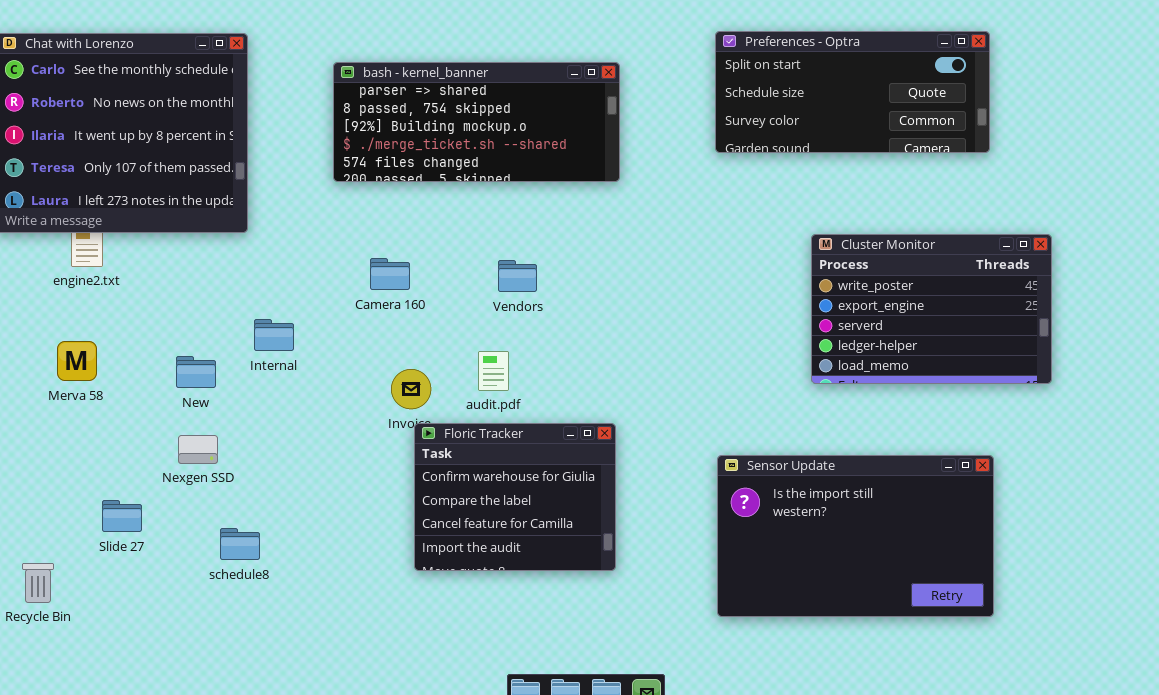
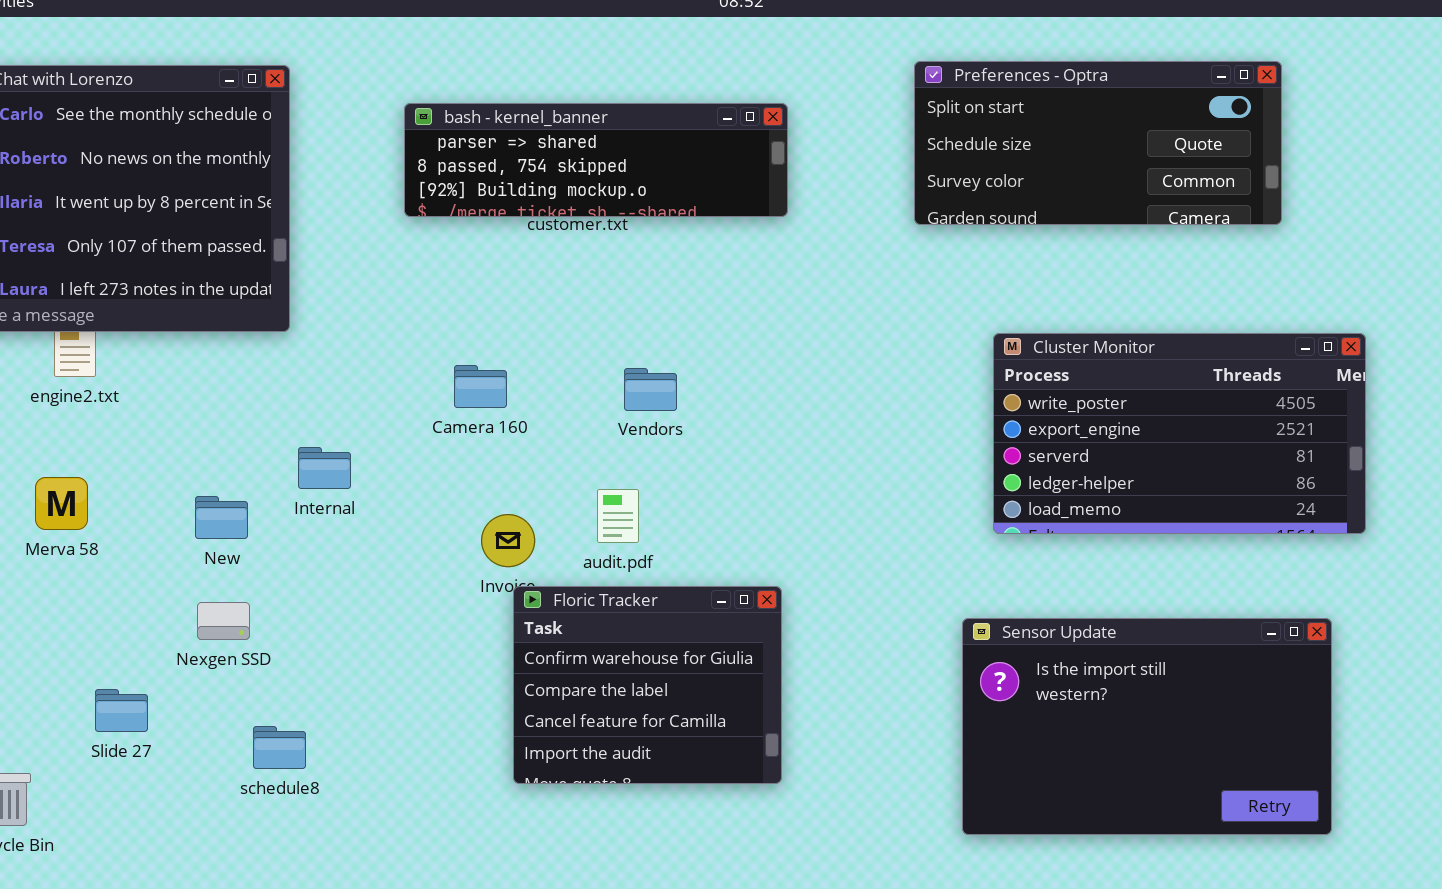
bash - kernel_banner: [333,62,620,182] -> [404,103,788,217], resized
Cluster Monitor: [811,234,1052,384] -> [993,333,1366,534], resized
Sensor Update: [717,455,994,617] -> [962,618,1332,835], moved

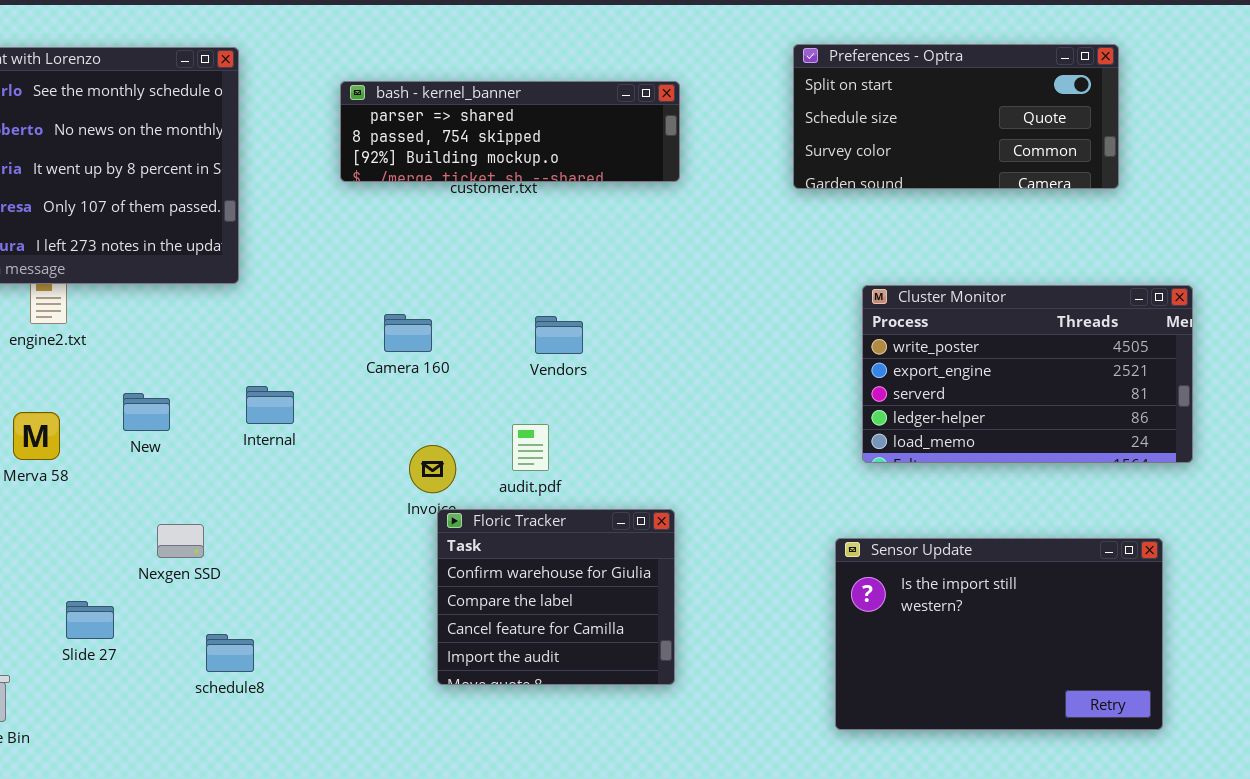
New: [195,496,248,539] -> [123,393,170,431], moved

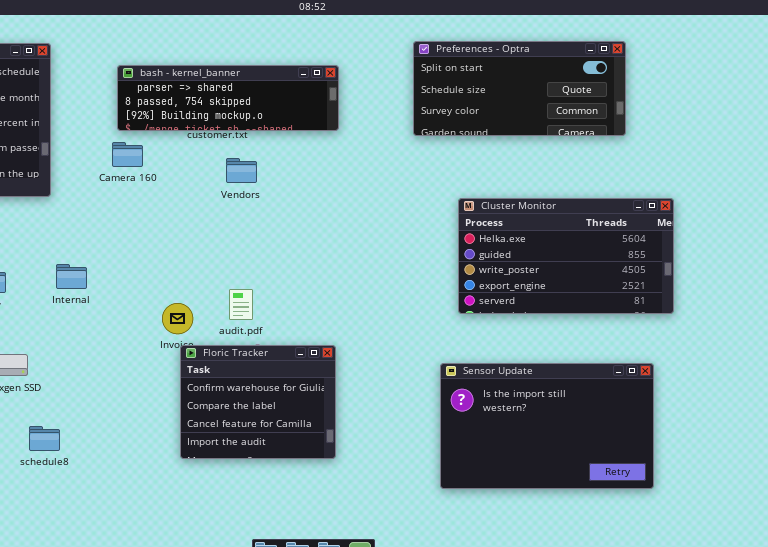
Cluster Monitor: [862,285,1193,463] -> [458,198,674,314], scrolled up 2 rows
Camera 160: [384,314,432,352] -> [112,142,143,167], moved
Vendors: [535,316,583,354] -> [226,158,257,183], moved

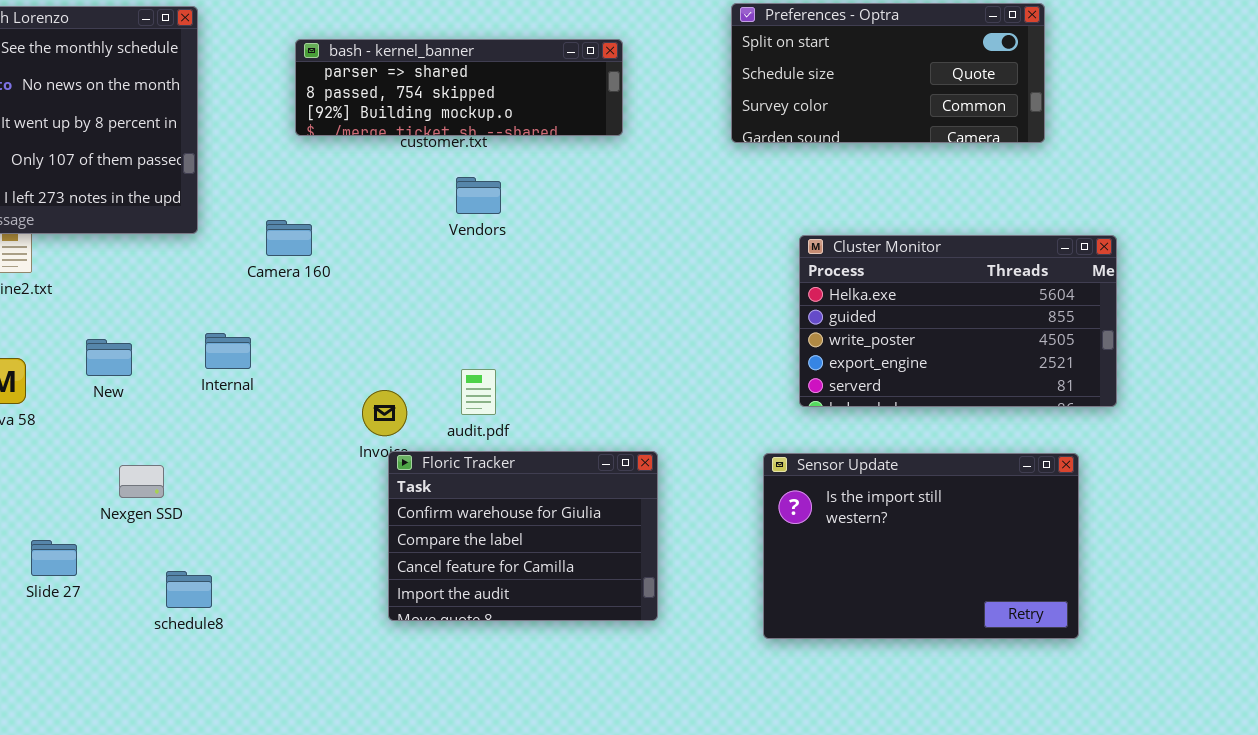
Camera 160: [112,142,143,167] -> [266,220,312,256], moved
Floric Tracker: [180,345,336,459] -> [388,451,658,621], resized
Sensor Update: [440,363,654,489] -> [763,453,1079,639], moved

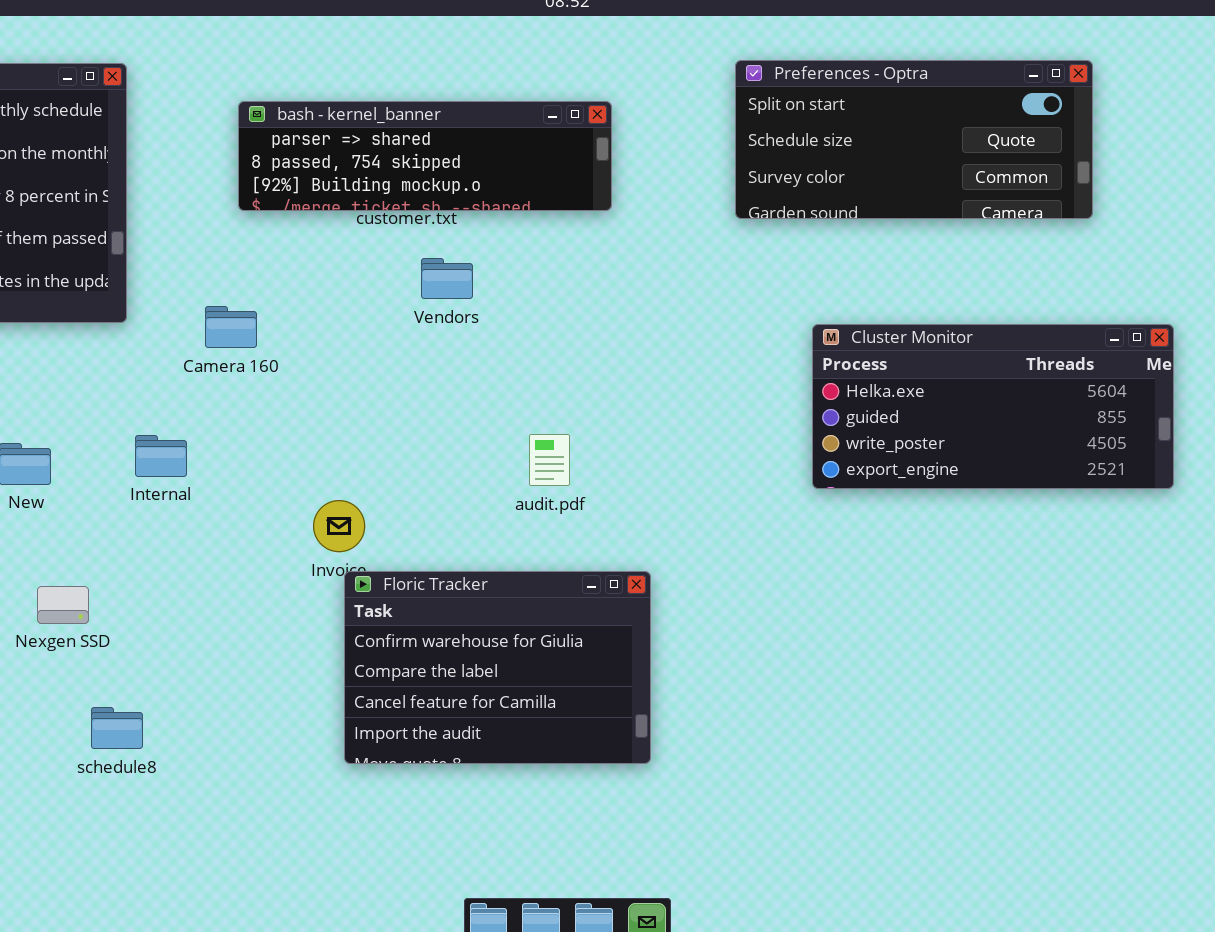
Cluster Monitor: [799,235,1117,407] -> [812,324,1174,489], resized
audit.pdf: [461,369,496,415] -> [529,434,570,486], moved
Sensor Update: [763,453,1079,639] -> none, closed

